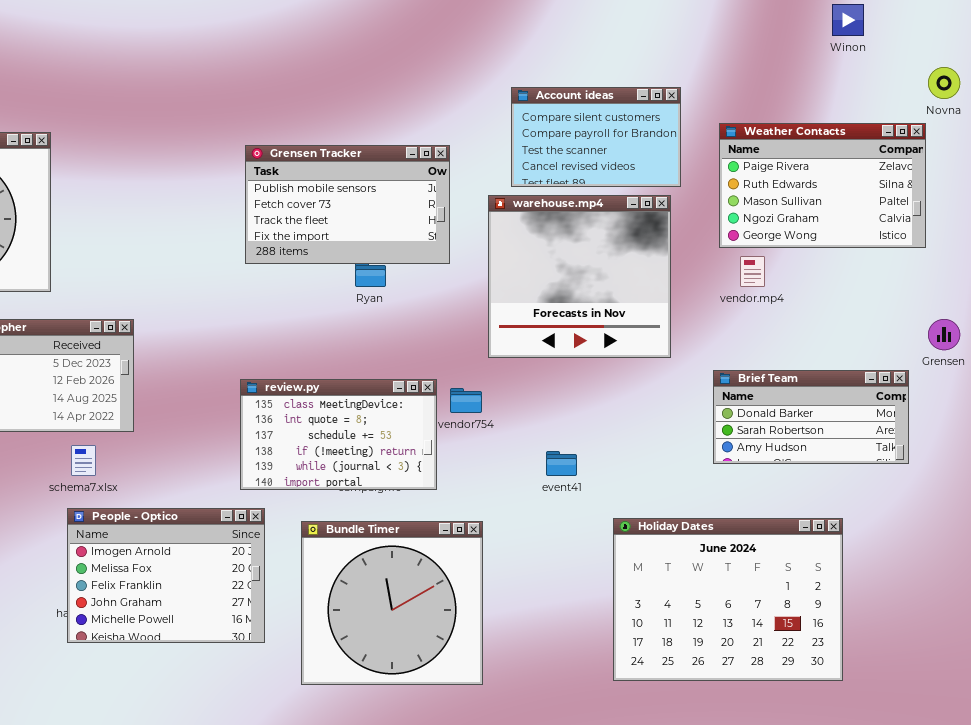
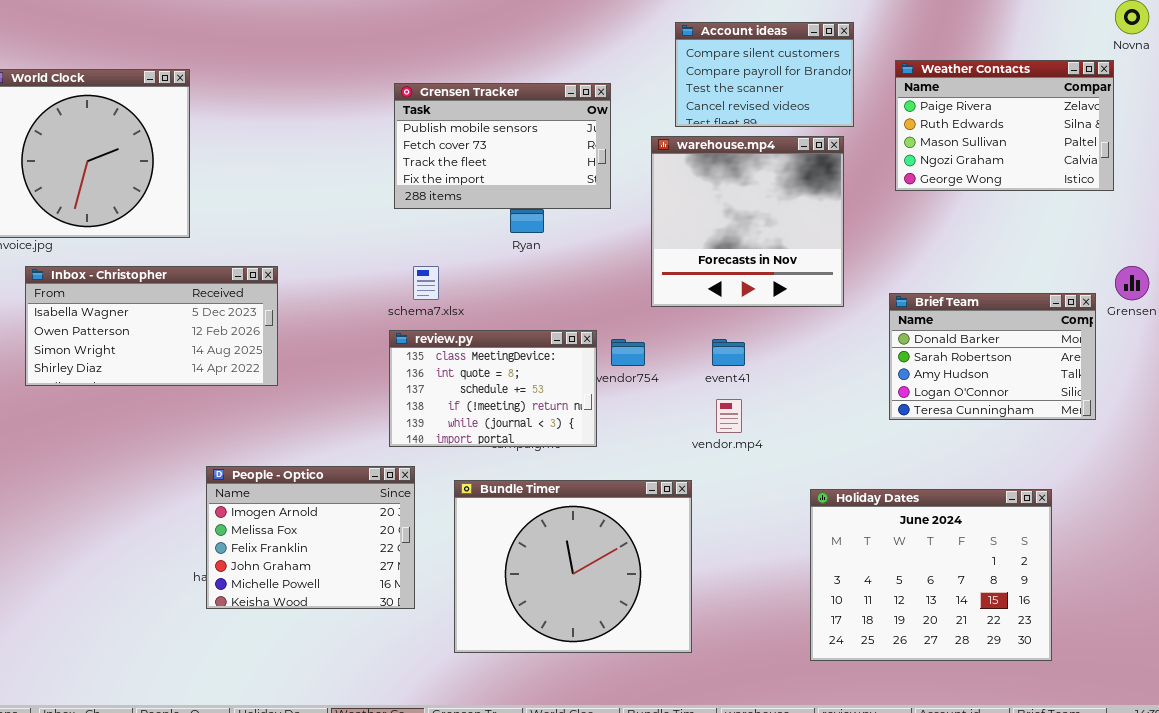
vendor.mp4: [740,256,765,287] -> [716,399,742,433], moved
Brief Team: [713,370,909,464] -> [889,293,1096,420], resized
schema7.xlsx: [71,445,96,476] -> [413,266,439,300], moved
event41: [546,451,577,476] -> [712,339,745,366], moved
Holiday Dates: [613,518,843,681] -> [810,489,1052,661], moved
Bundle Timer: [301,521,483,685] -> [454,480,692,653], resized

